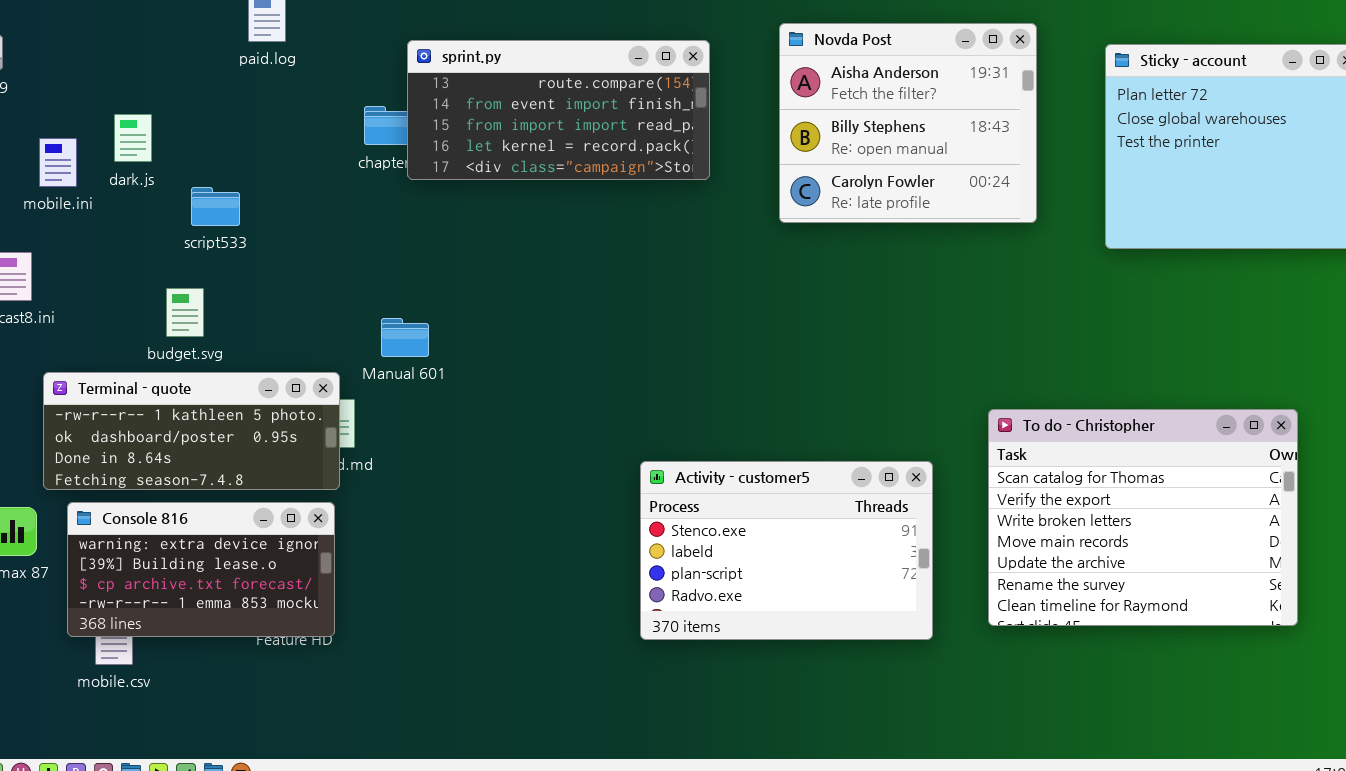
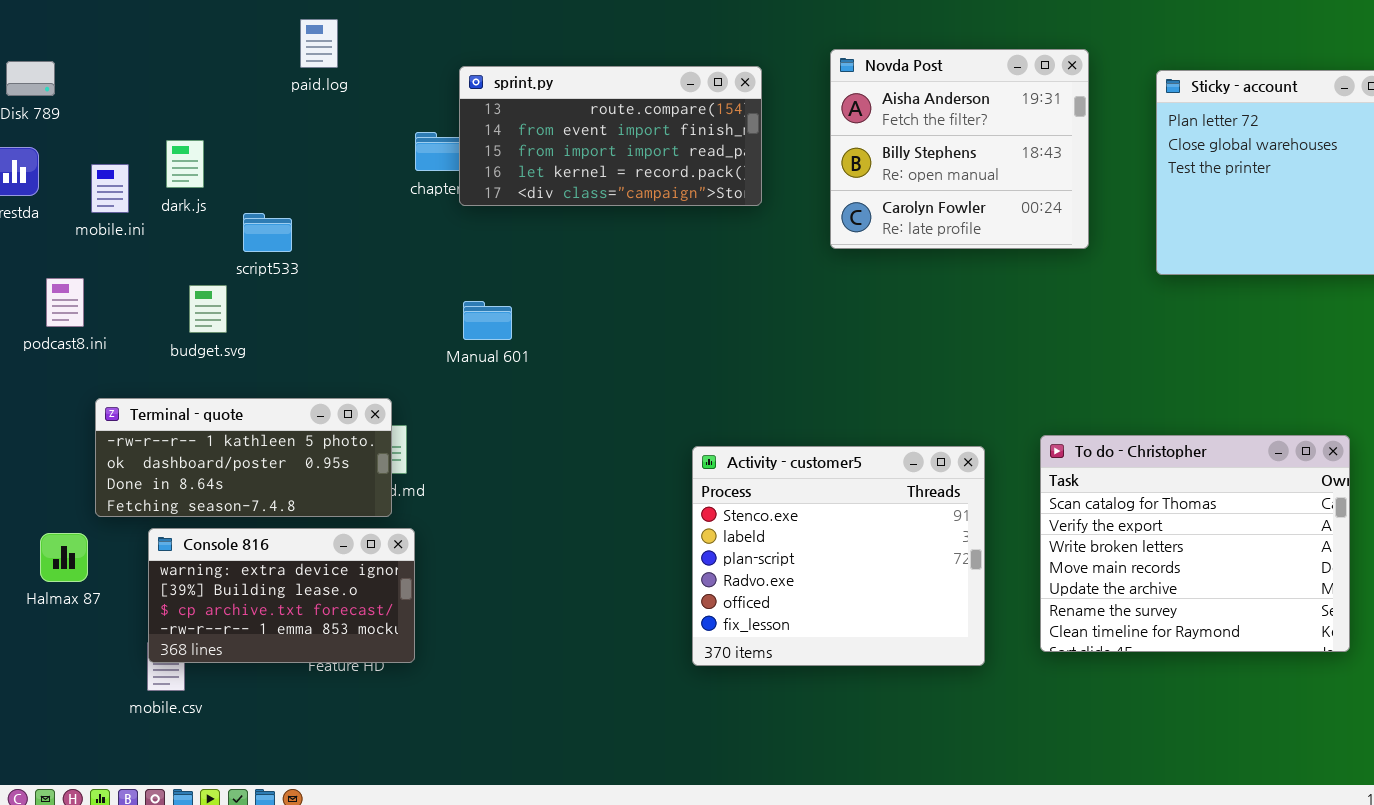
budget.svg: [166,288,204,337] -> [189,285,227,333], moved
Manual 601: [381,318,429,357] -> [463,301,512,340], moved
Activity - customer5: [640,461,933,640] -> [692,446,985,666], resized
Console 816: [67,502,335,637] -> [148,528,415,663], moved

